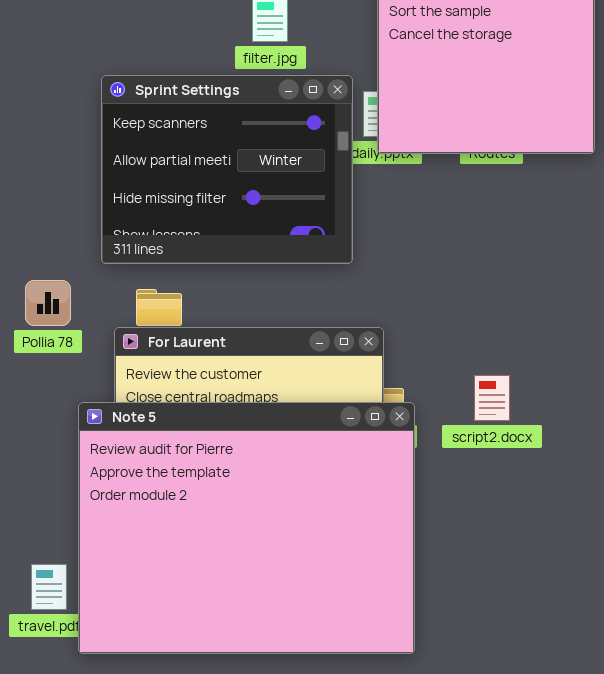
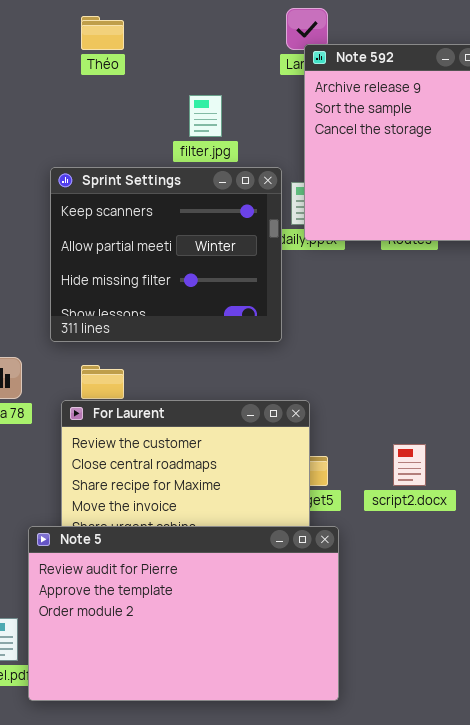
Note 5: [78,402,415,654] -> [28,526,339,701], resized

